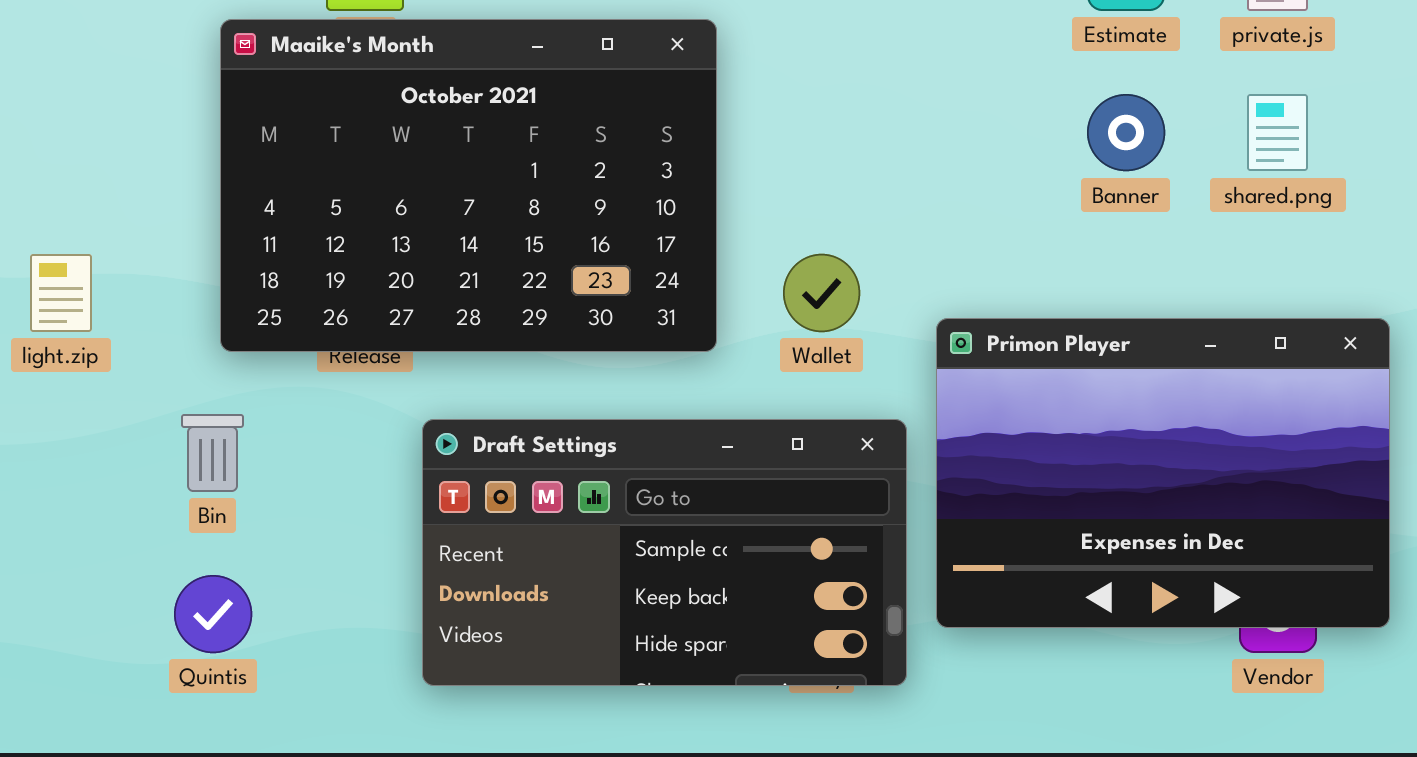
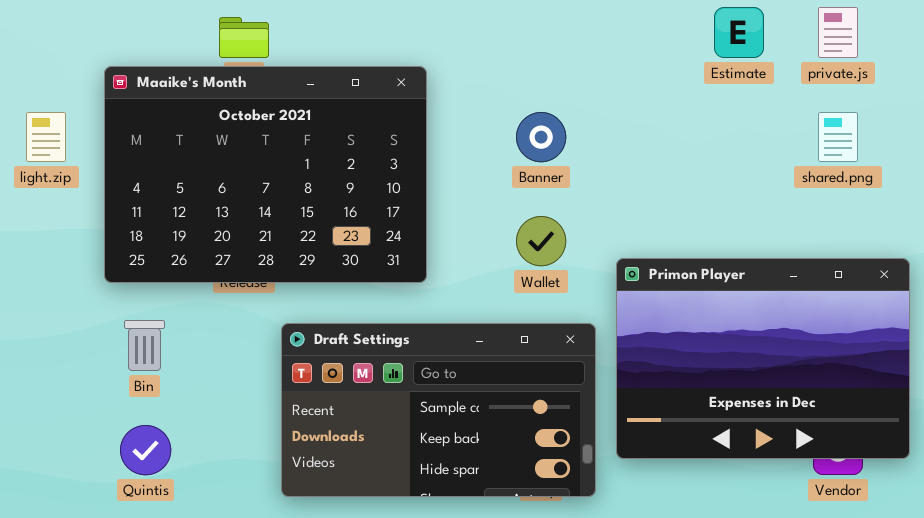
Maaike's Month: [220,19,717,352] -> [104,66,427,283], moved
Banner: [1087,94,1165,171] -> [516,112,566,162], moved
light.zip: [30,254,92,332] -> [26,112,66,162], moved

